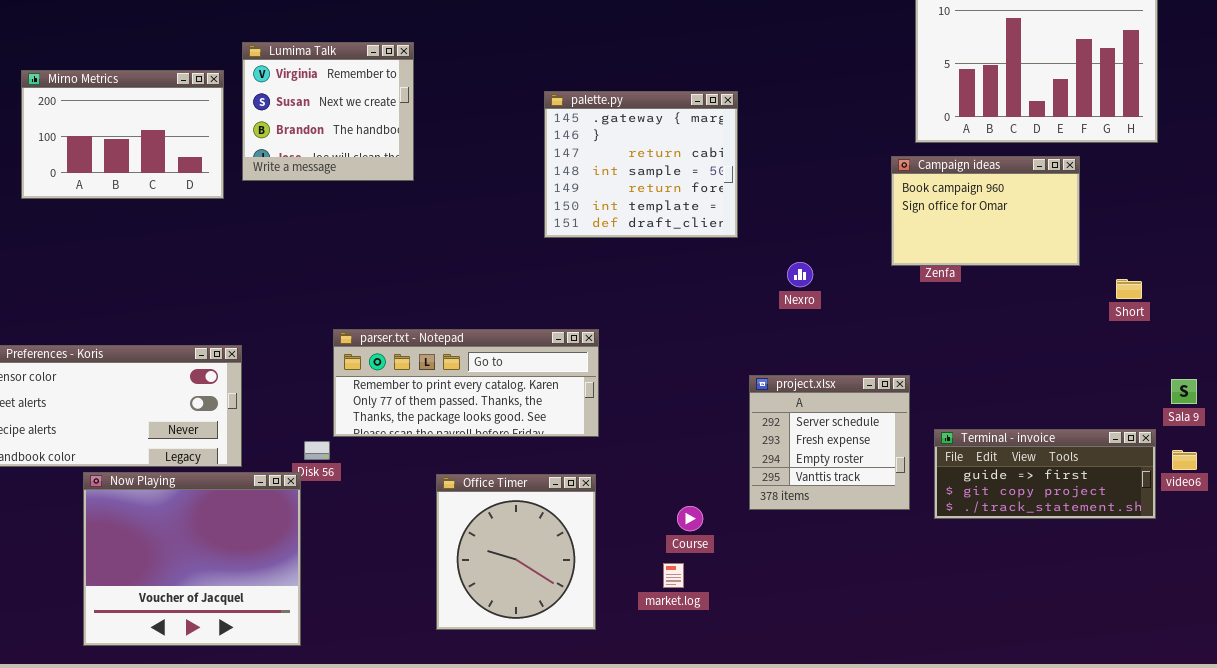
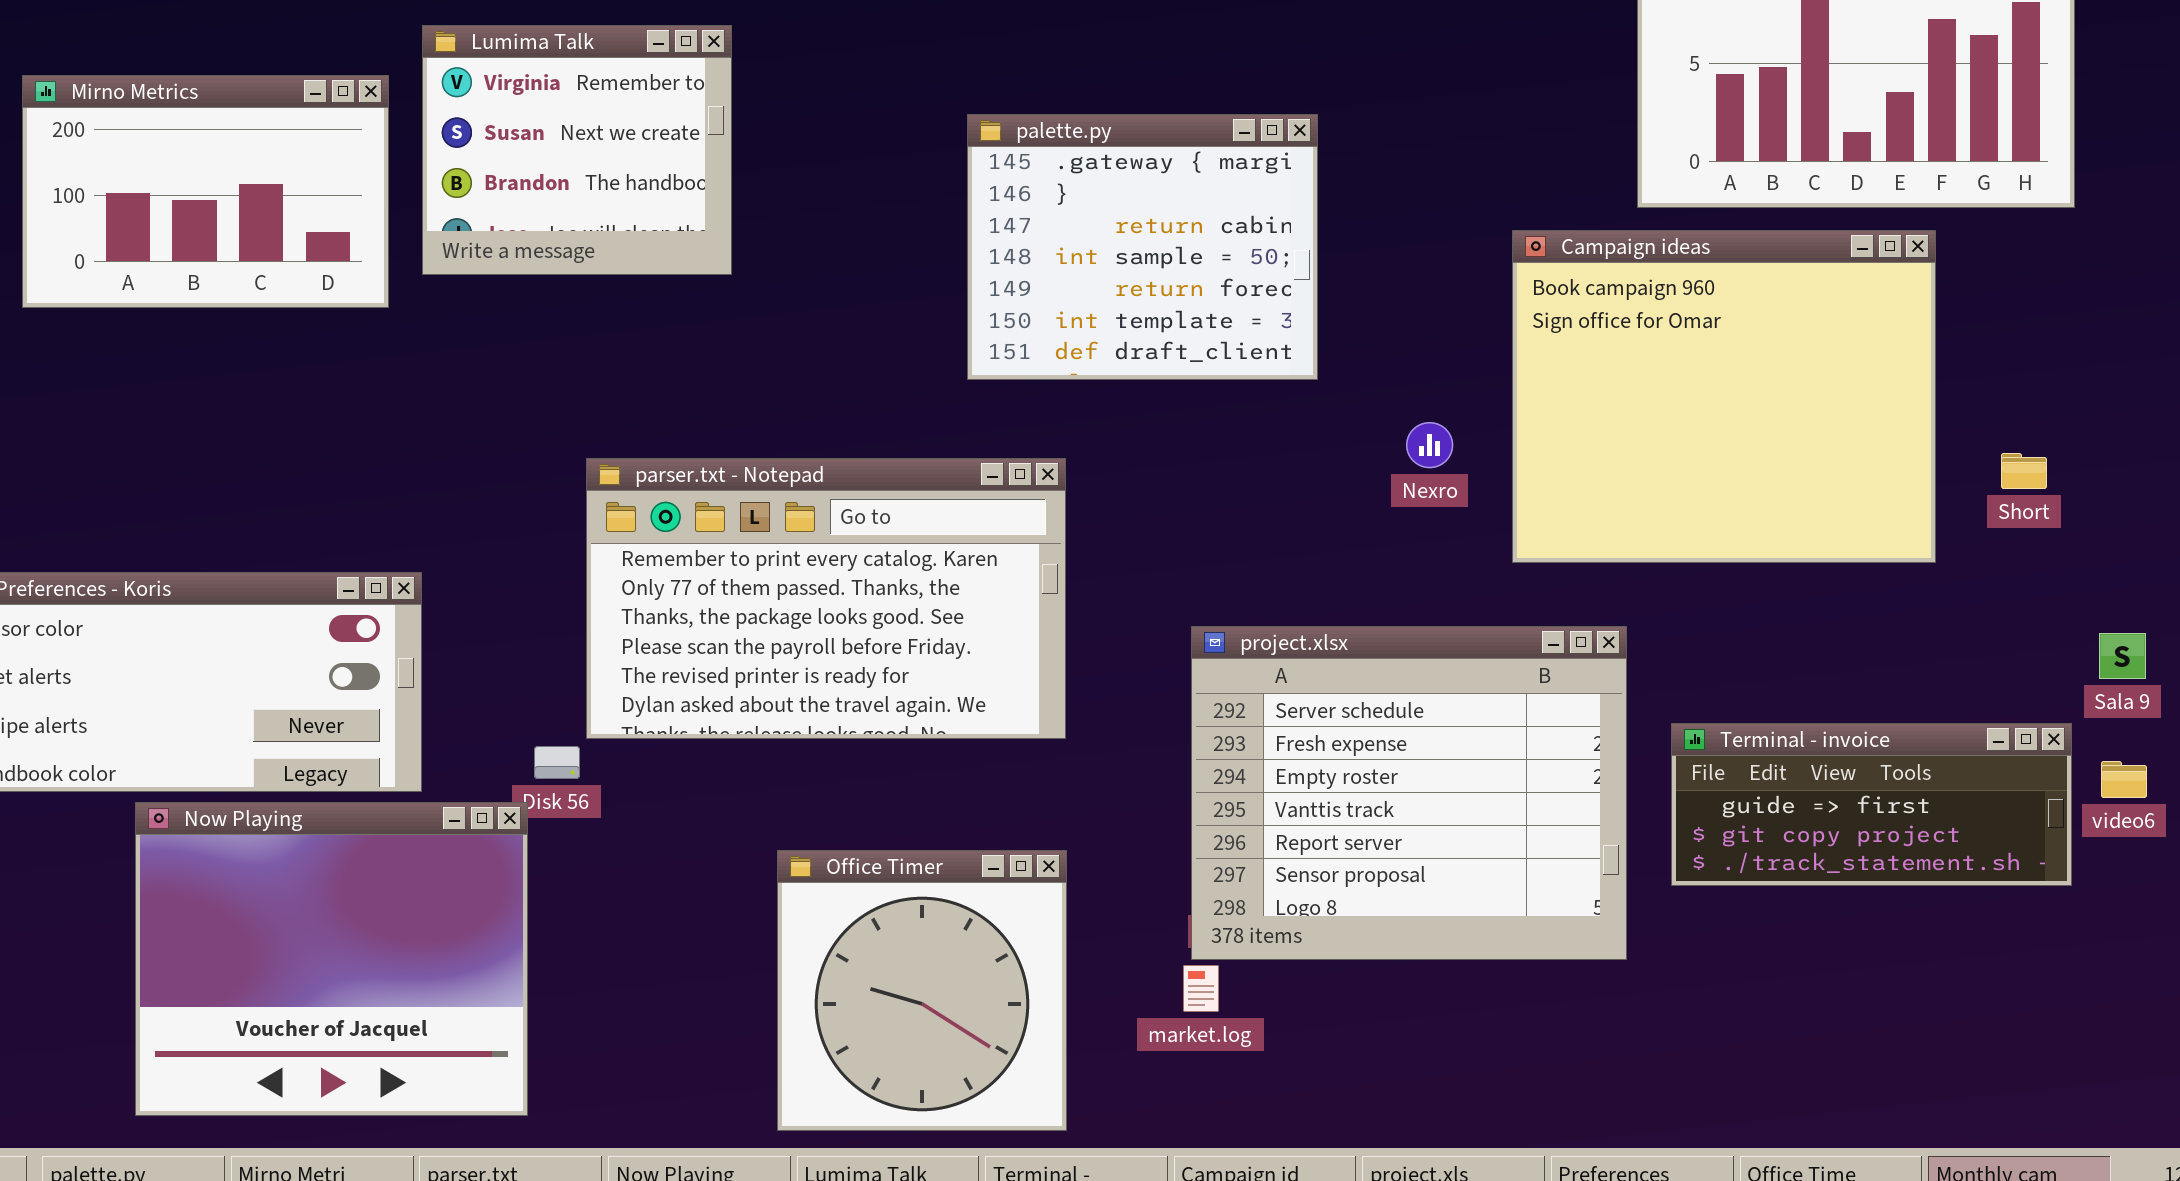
Campaign ideas: [891,156,1080,266] -> [1512,230,1936,563], resized
parser.txt - Notepad: [333,329,599,437] -> [586,458,1066,739], resized
project.xlsx: [749,375,910,510] -> [1191,626,1627,960], resized
Office Timer: [436,474,596,630] -> [777,850,1067,1131], moved

